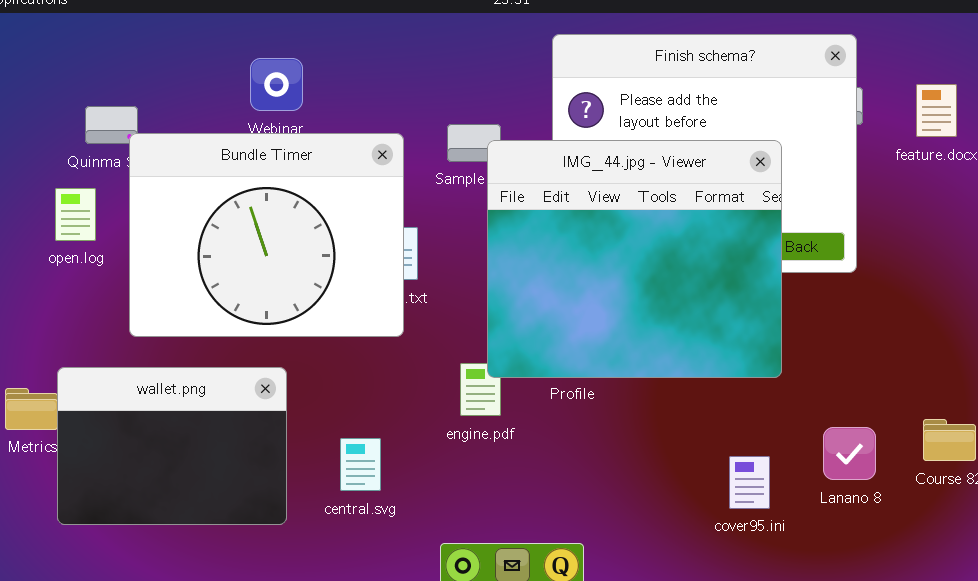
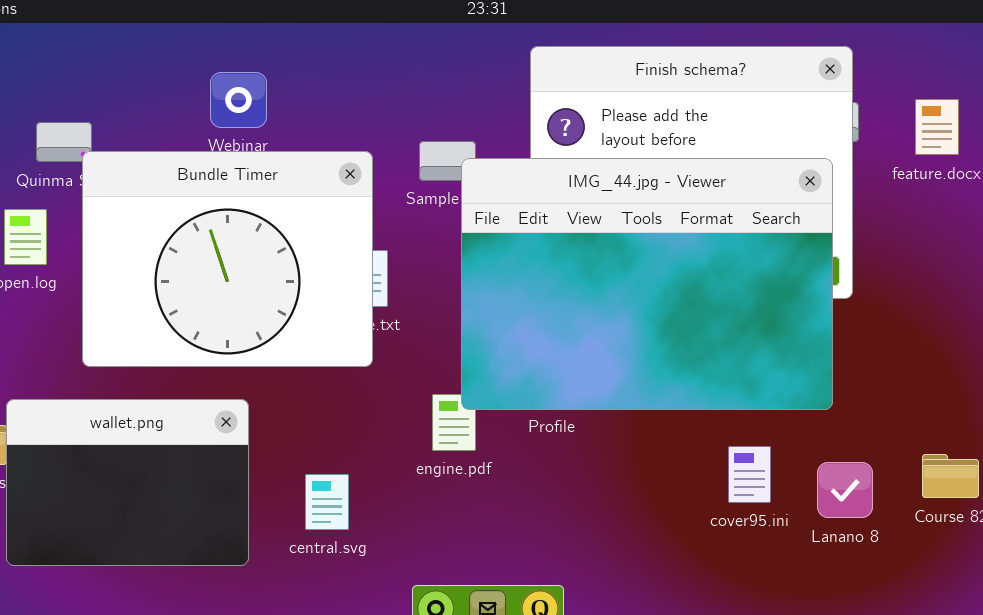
IMG_44.jpg - Viewer: [487,140,782,378] -> [461,158,833,410], resized
cover95.ini: [729,456,770,509] -> [728,446,771,503], moved

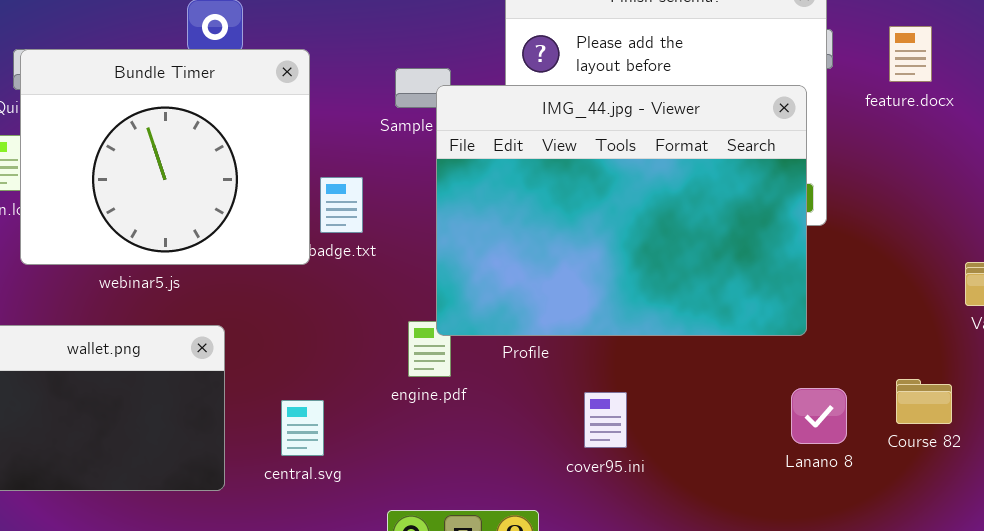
Bundle Timer: [82,151,373,367] -> [20,49,310,265], moved
cover95.ini: [728,446,771,503] -> [584,392,627,448], moved

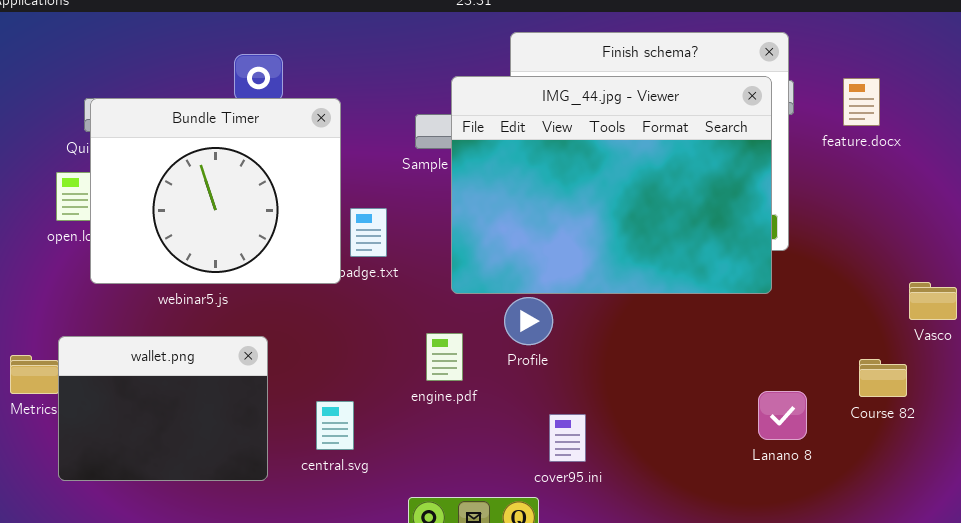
IMG_44.jpg - Viewer: [436,85,807,336] -> [451,76,772,294], moved
Course 82: [896,379,952,424] -> [859,359,907,397], moved
cover95.ini: [584,392,627,448] -> [549,414,586,462], moved

